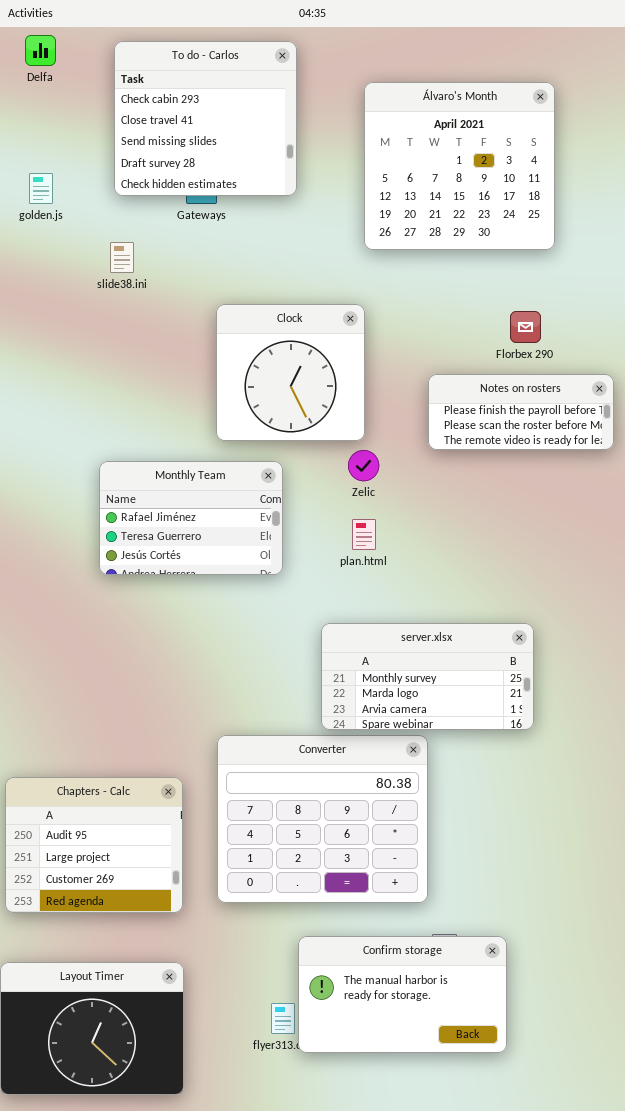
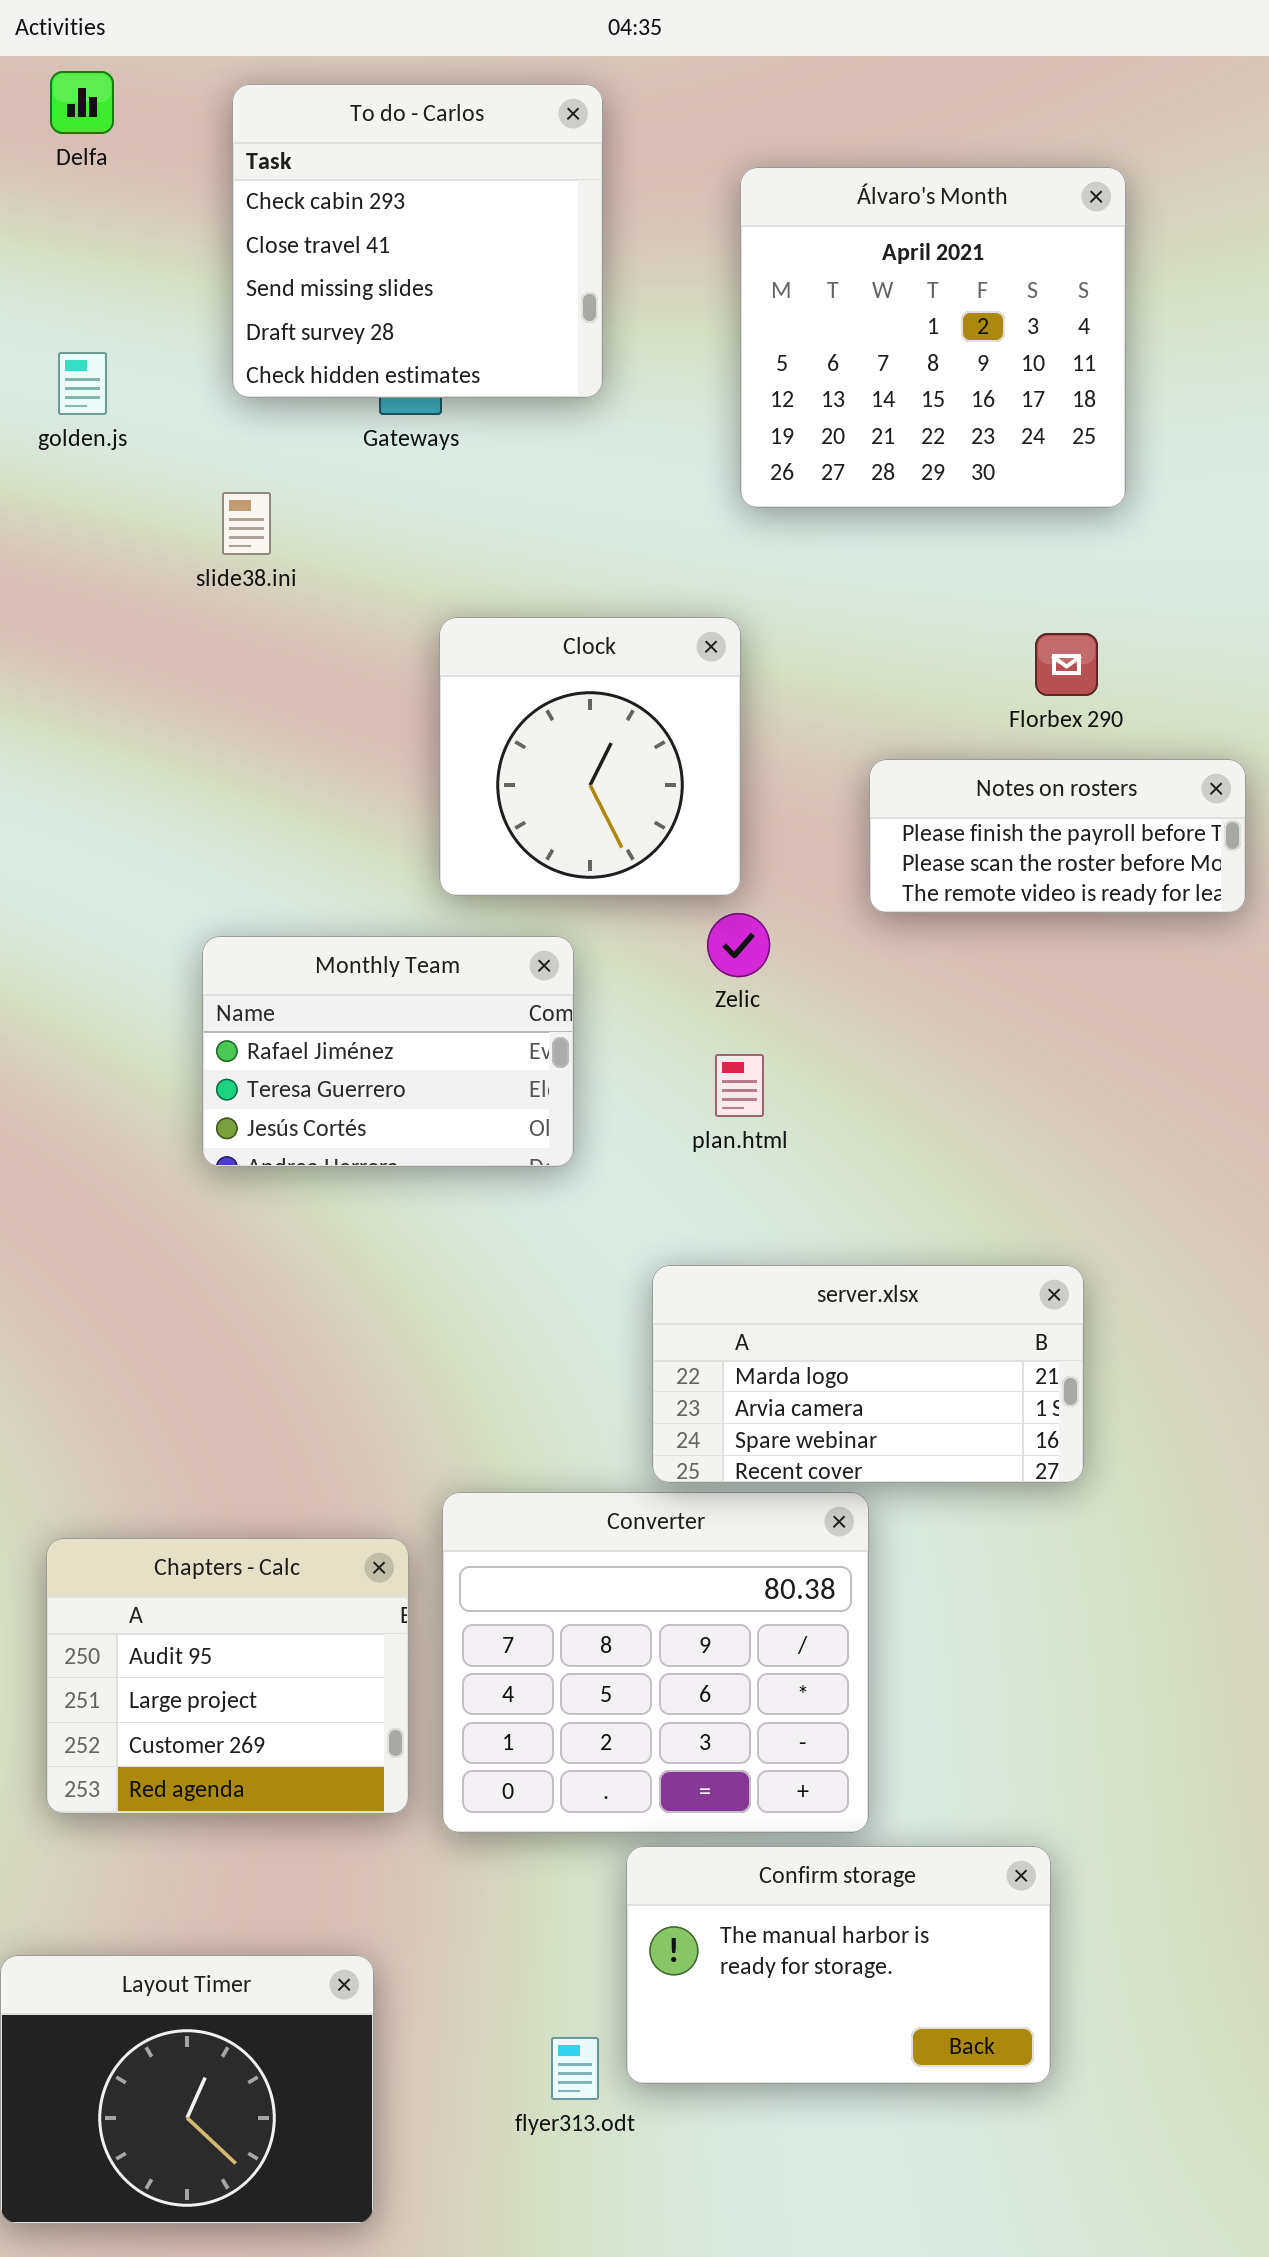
server.xlsx: [321,623,534,730] -> [652,1265,1084,1483], scrolled down 1 row
Chapters - Calc: [5,777,183,913] -> [46,1538,409,1814], moved
Confirm storage: [298,936,507,1053] -> [626,1846,1051,2084], moved

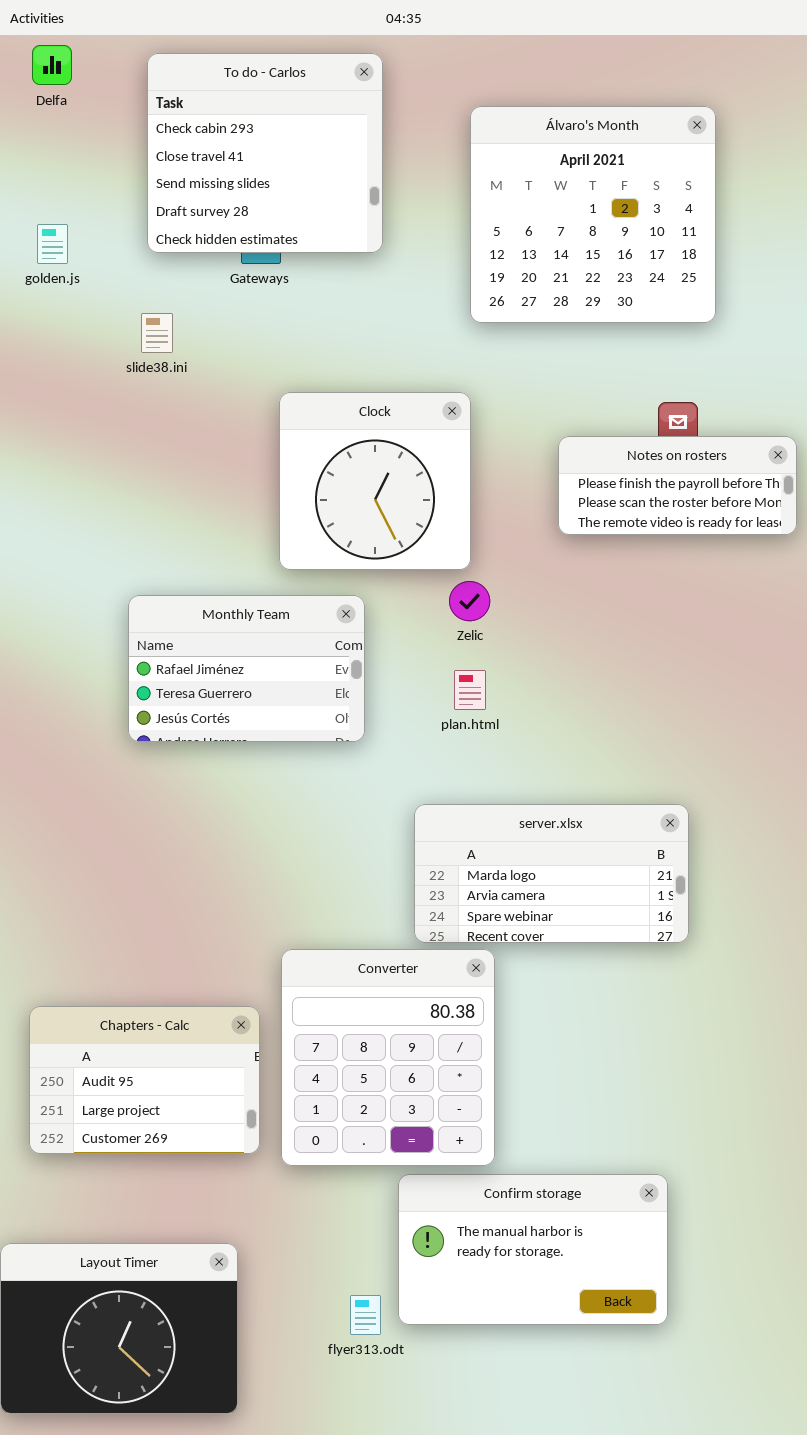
Notes on rosters: [869,759,1246,913] -> [558,436,797,535], moved
Converter: [442,1492,869,1833] -> [281,949,495,1166], resized
Chapters - Calc: [46,1538,409,1814] -> [29,1006,260,1154], resized

